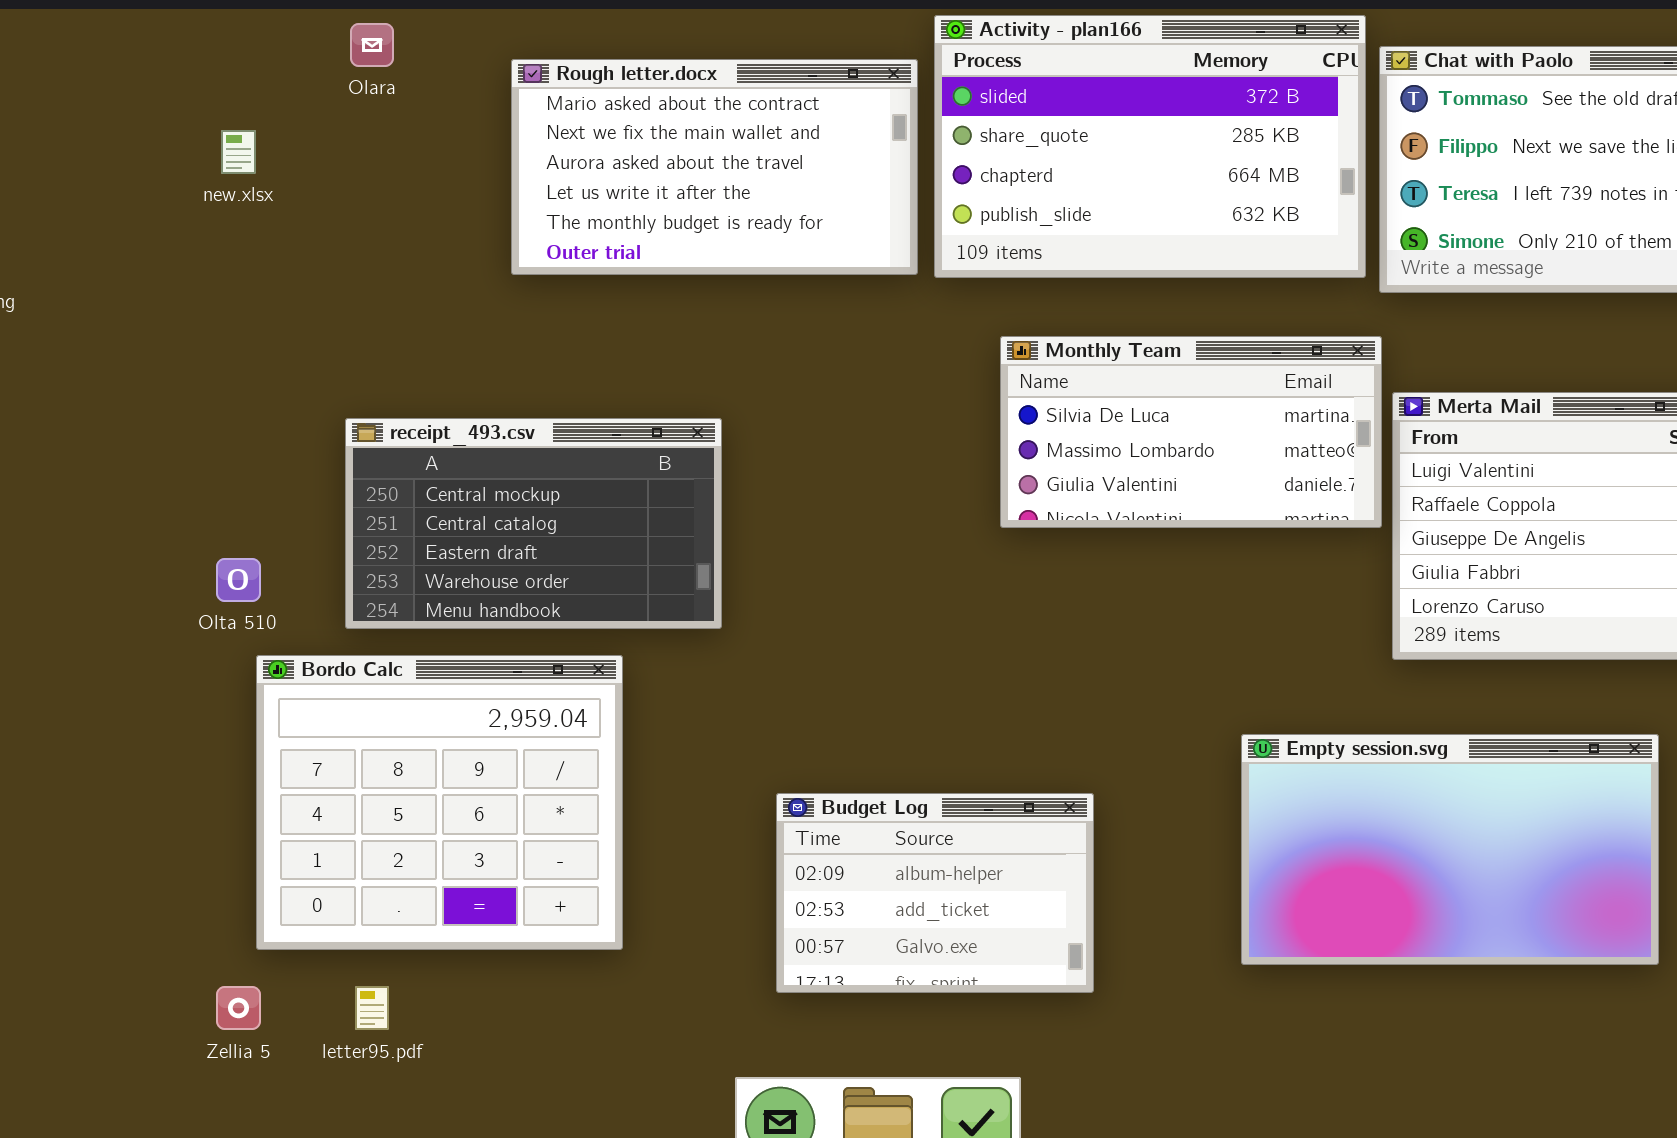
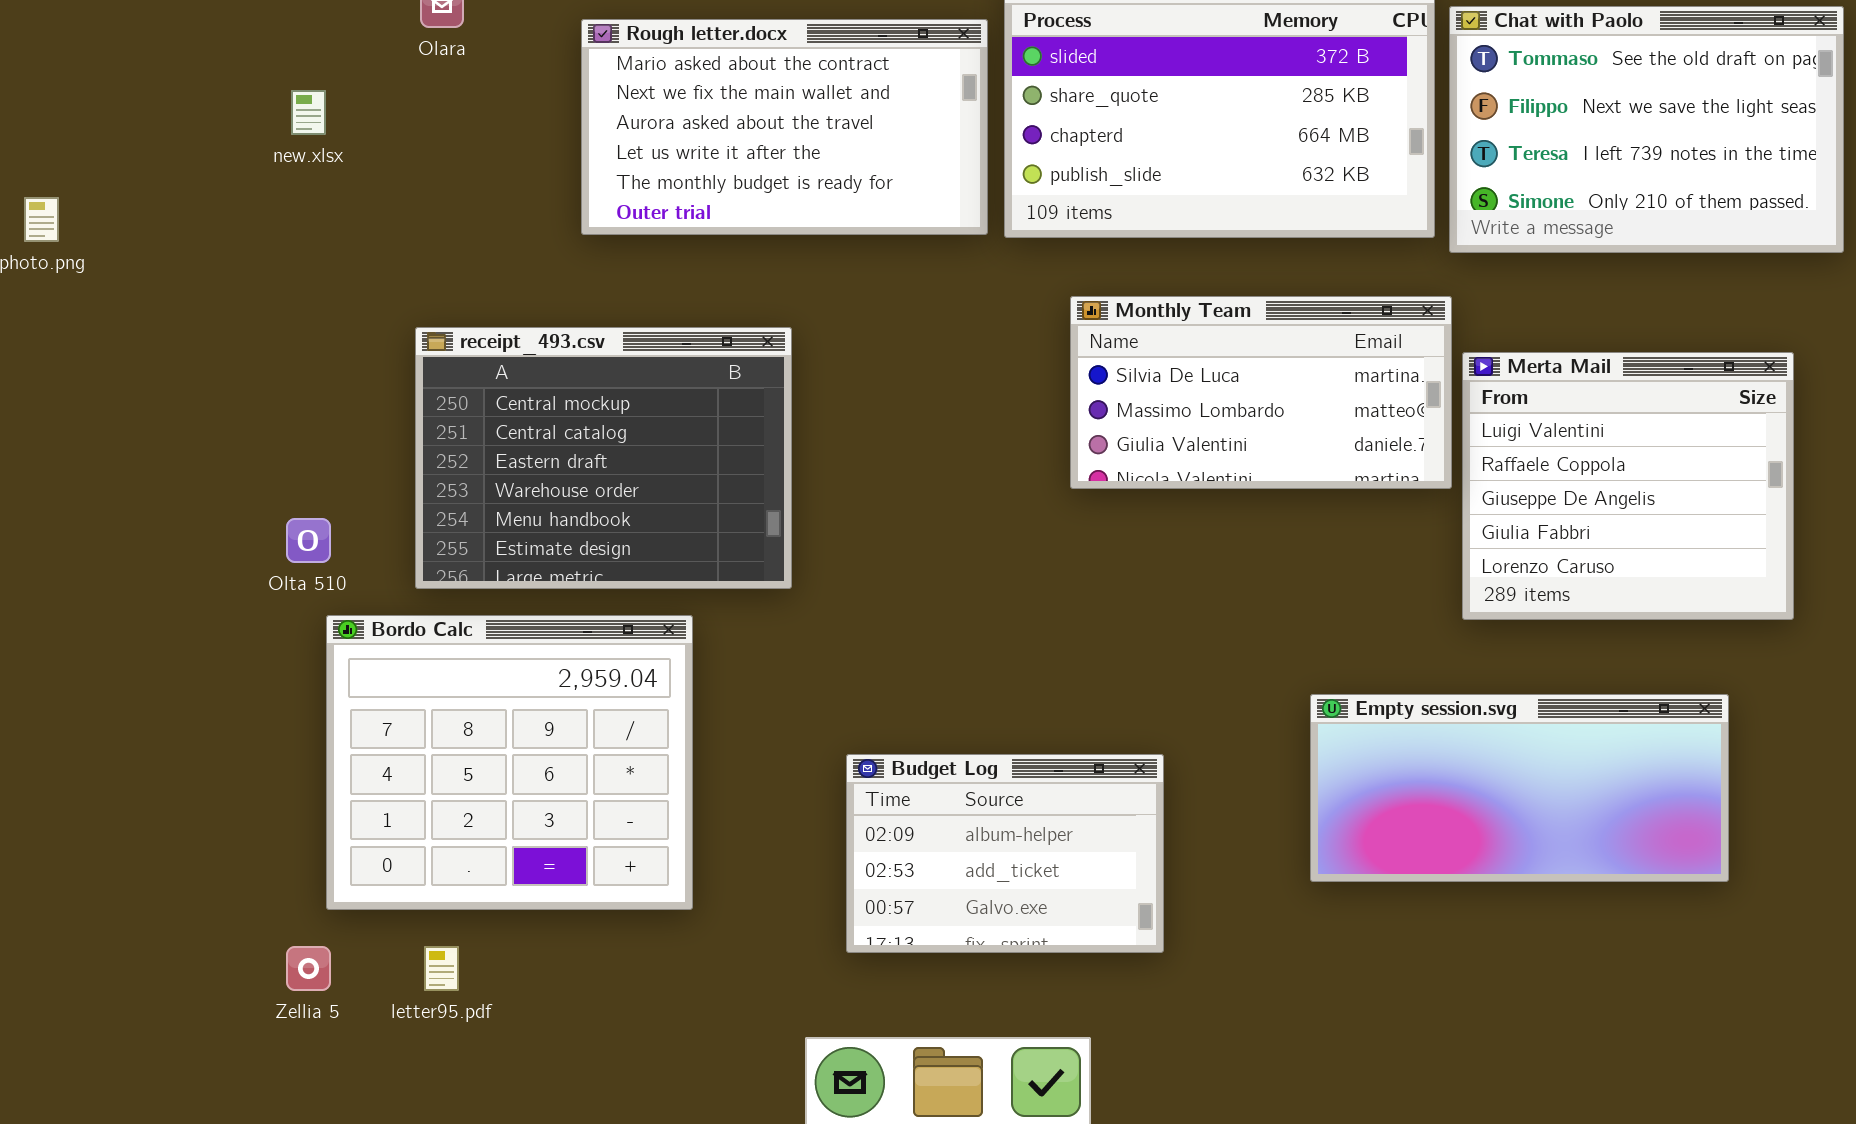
receipt_493.csv: [345,418,722,629] -> [415,327,792,589], resized
Empty session.svg: [1241,734,1659,965] -> [1310,694,1729,882], resized

